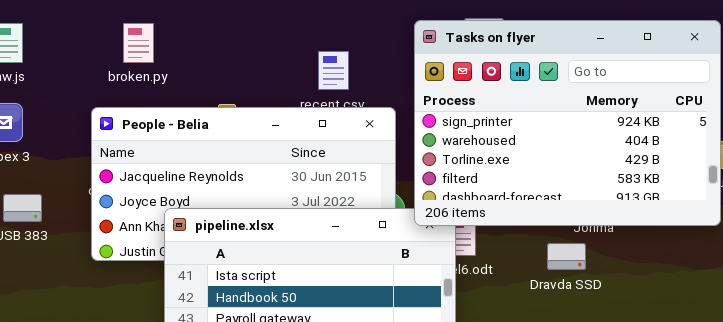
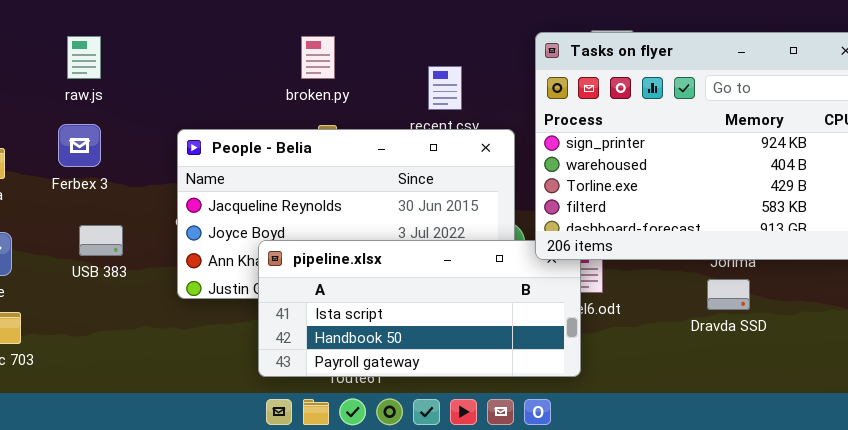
broken.py: [123,23,154,63] -> [301,36,335,79], moved
Dravda SSD: [547,243,586,270] -> [707,279,750,310], moved

